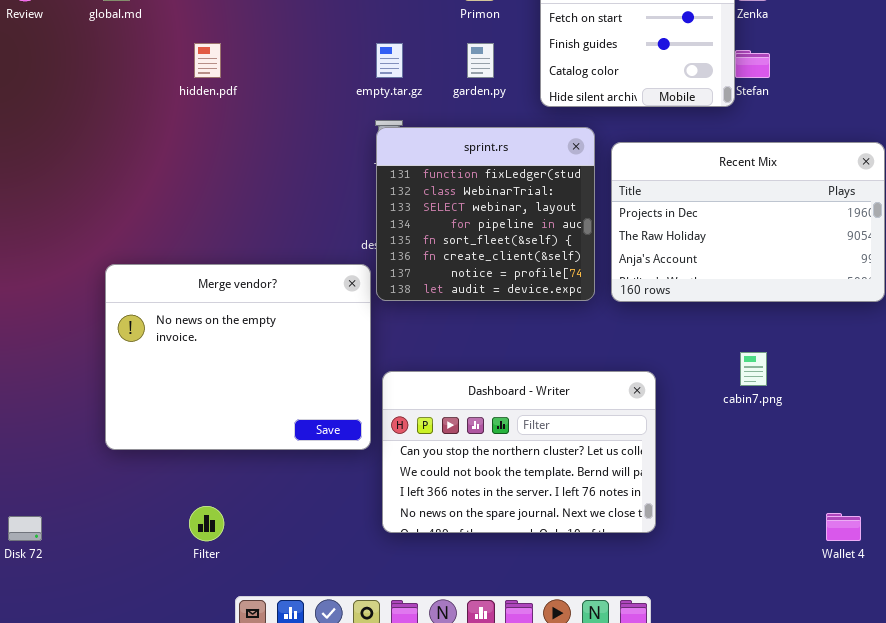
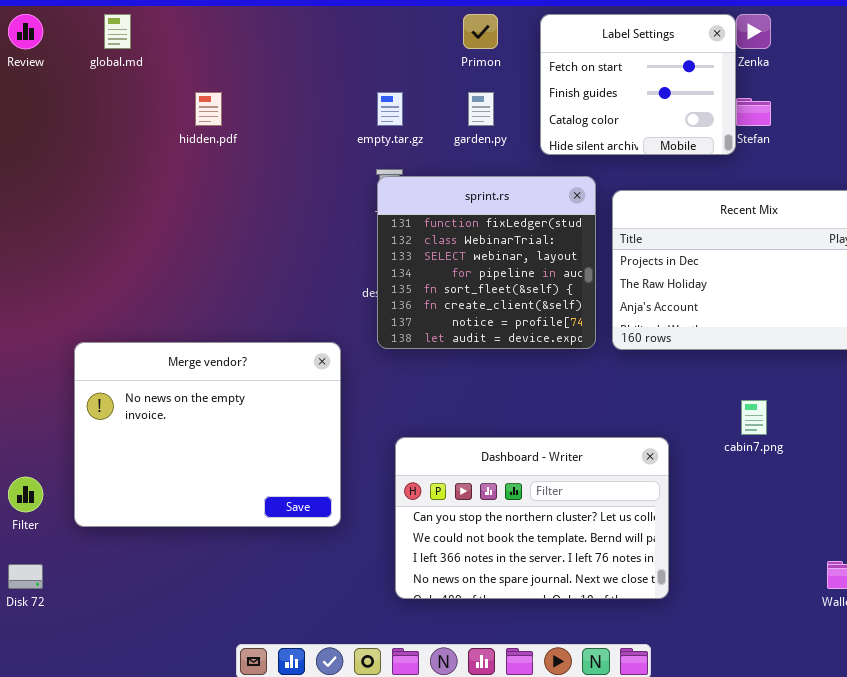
Merge vendor?: [105,264,371,450] -> [74,342,341,527], moved
Dashboard - Writer: [382,371,656,533] -> [395,437,669,599], moved
Filter: [189,506,224,541] -> [8,477,43,512], moved

